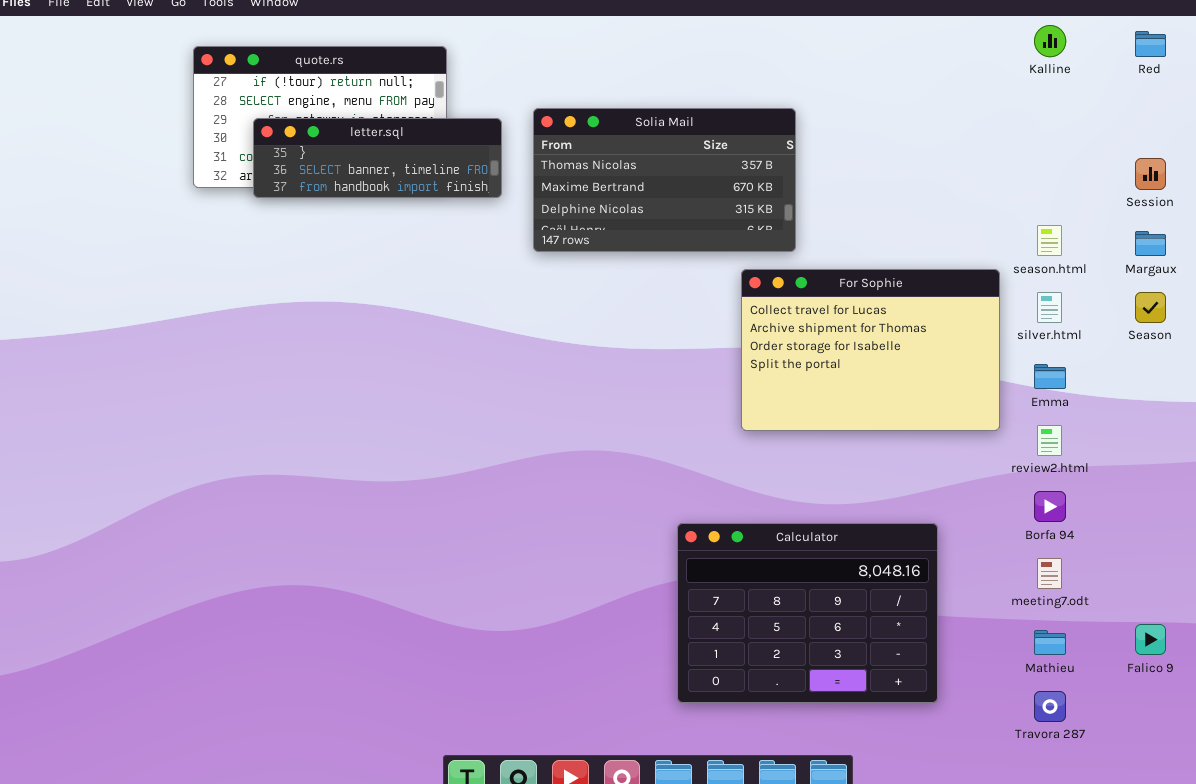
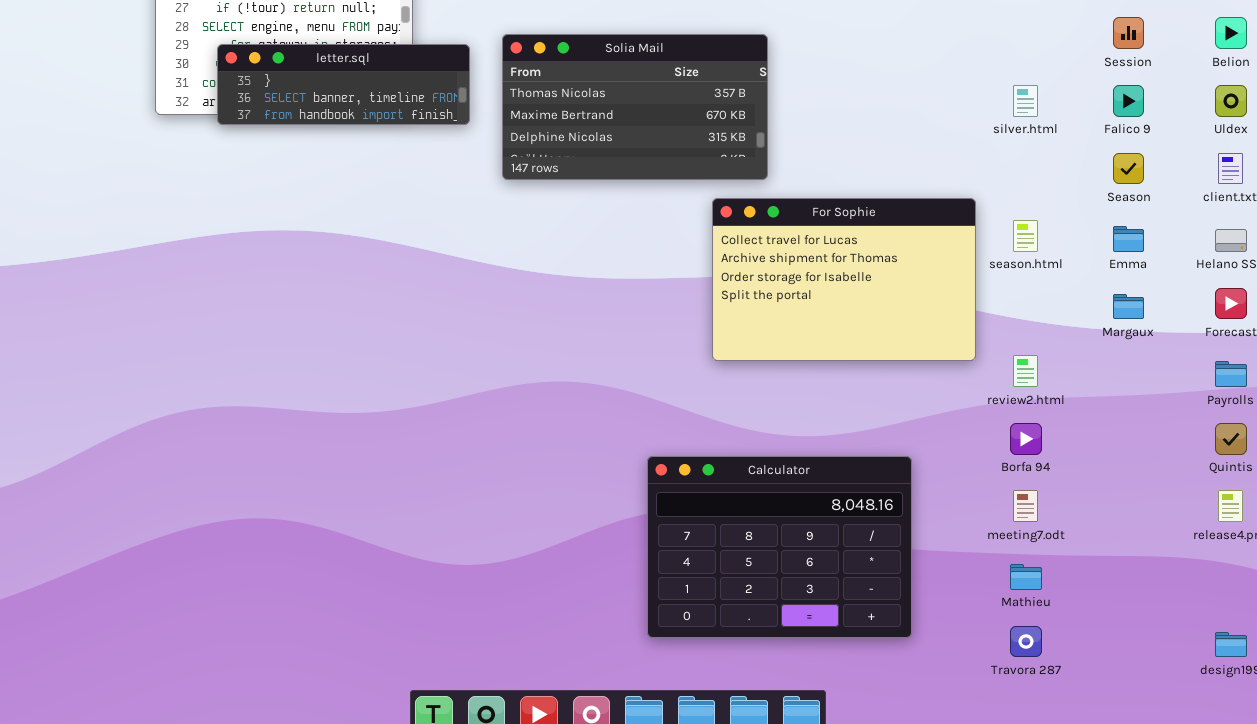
Session: [1135,158,1166,190] -> [1113,17,1144,49], moved
season.html: [1037,225,1062,256] -> [1013,220,1038,252], moved
Margaux: [1135,231,1166,256] -> [1113,294,1144,319], moved
silver.html: [1037,292,1062,323] -> [1013,85,1038,117], moved
Season: [1135,292,1166,323] -> [1113,153,1144,184], moved
Emma: [1034,364,1066,389] -> [1113,226,1144,252], moved
Falico 9: [1135,624,1166,655] -> [1113,85,1144,117], moved

